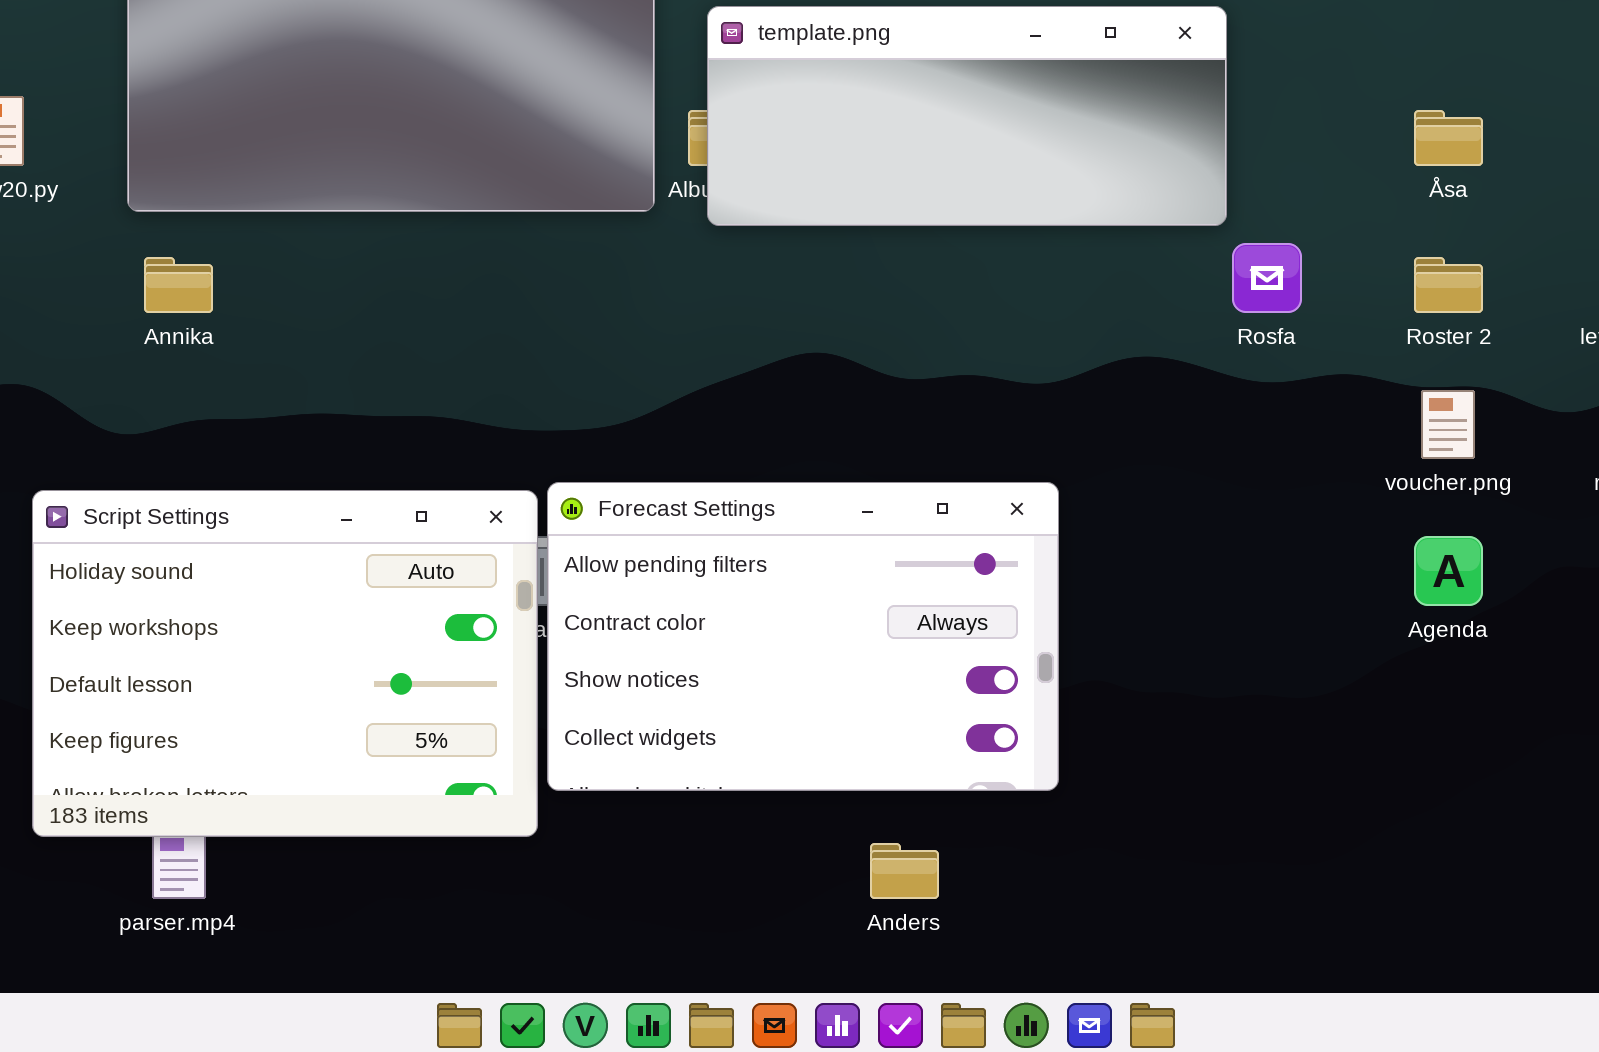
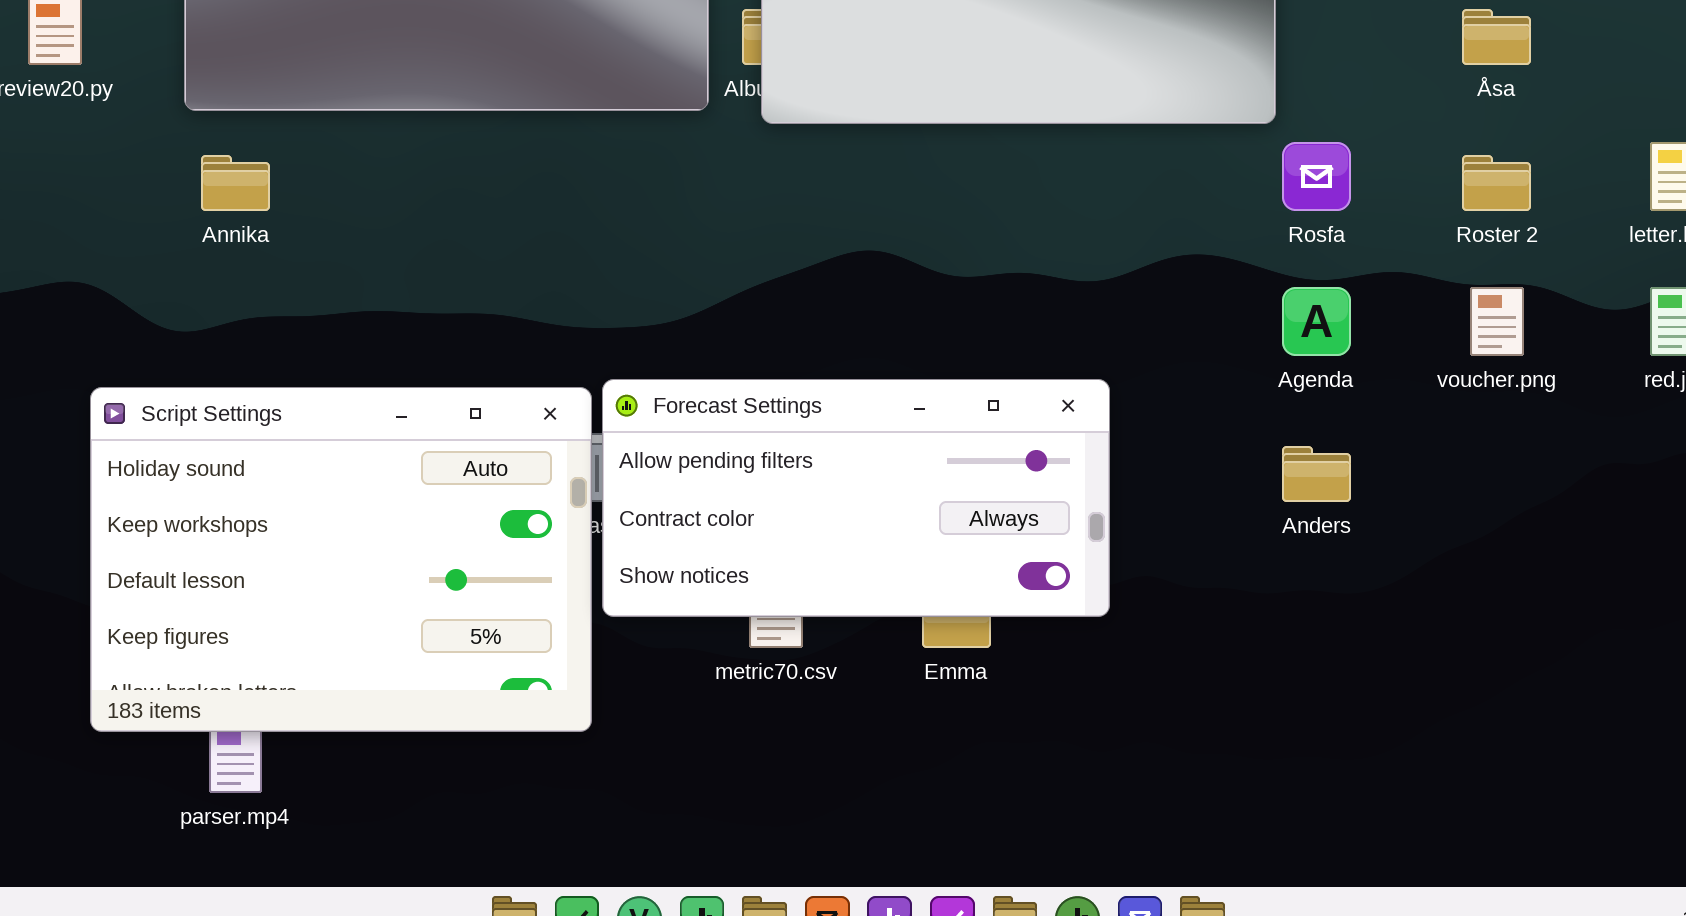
Forecast Settings: [547,482,1059,791] -> [602,379,1110,617], resized
Agenda: [1414,536,1483,606] -> [1282,287,1351,356], moved
Anders: [870,843,939,899] -> [1282,446,1351,502], moved

